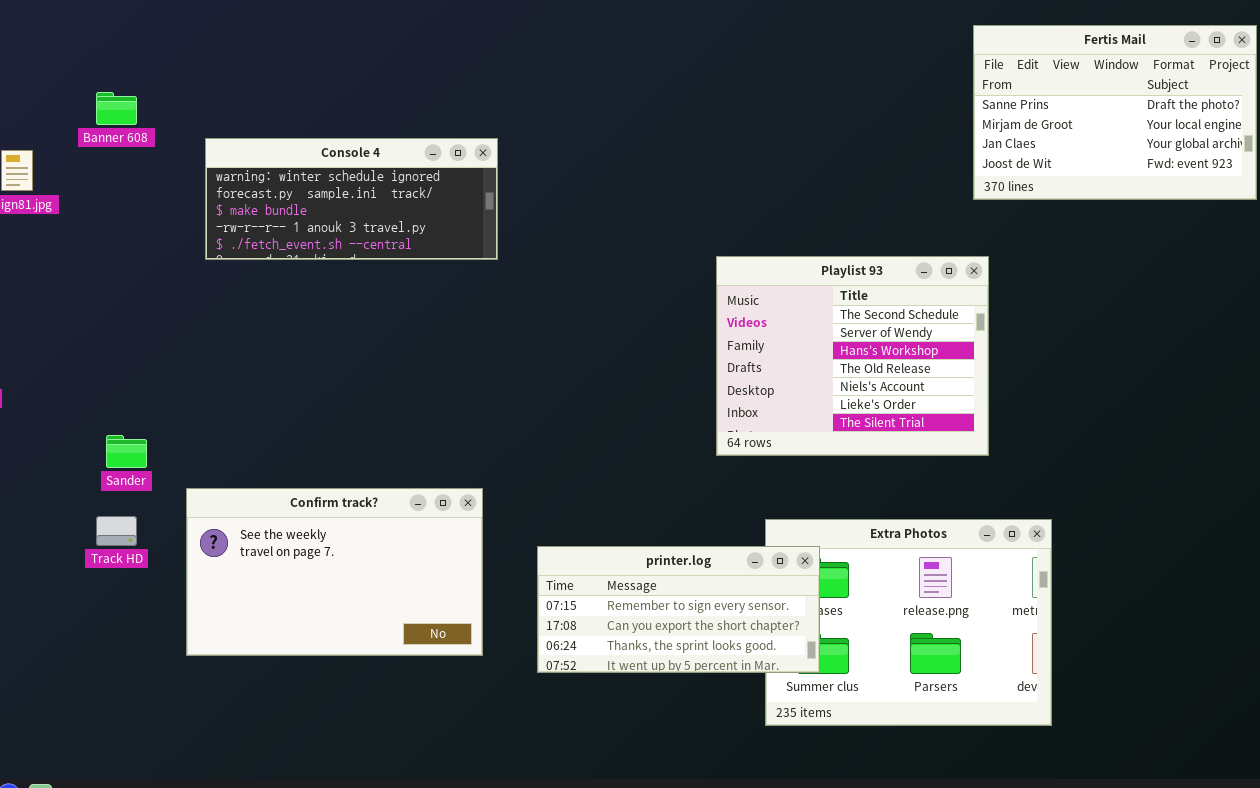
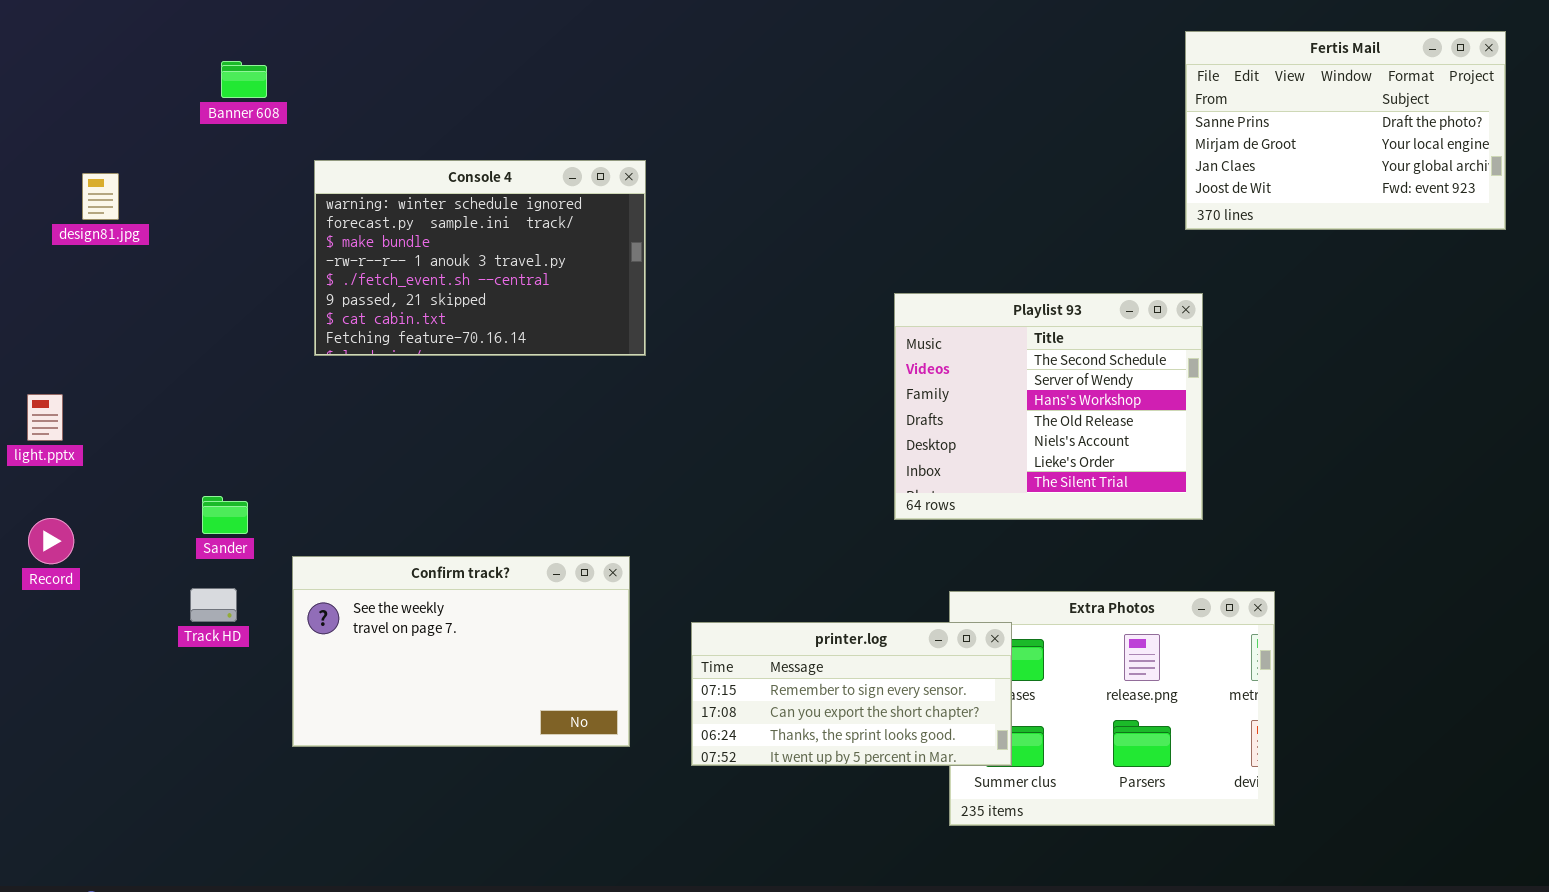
Banner 608: [96,92,137,125] -> [221,61,267,98], moved
Console 4: [205,138,498,260] -> [314,160,646,356], resized

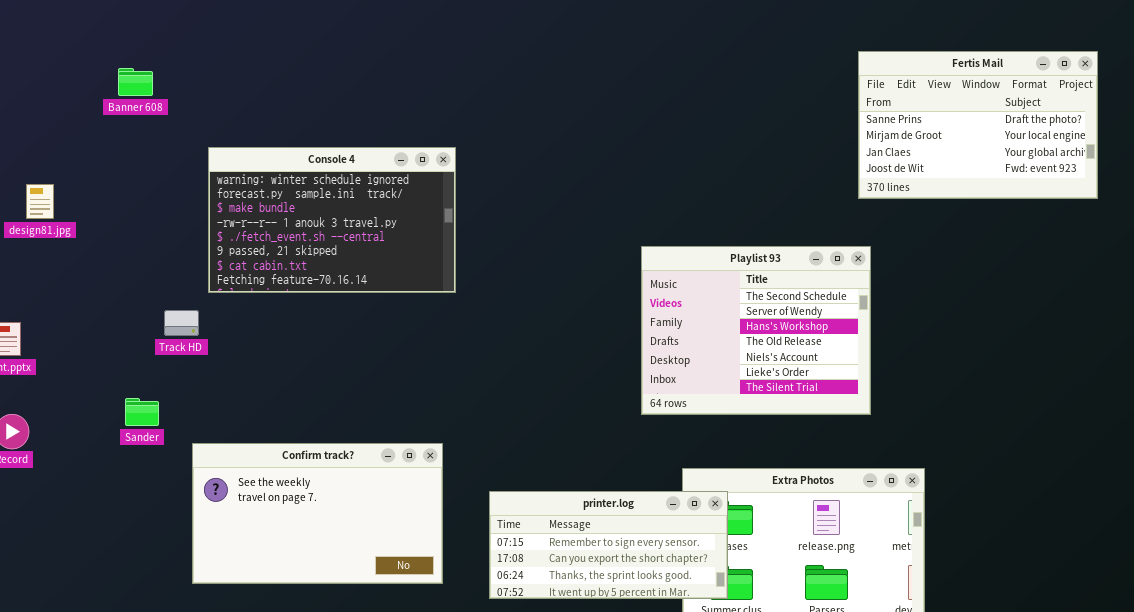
Banner 608: [221,61,267,98] -> [118,68,153,96], moved
design81.jpg: [82,173,119,220] -> [26,184,54,219], moved
Track HD: [190,588,237,622] -> [164,310,199,336], moved

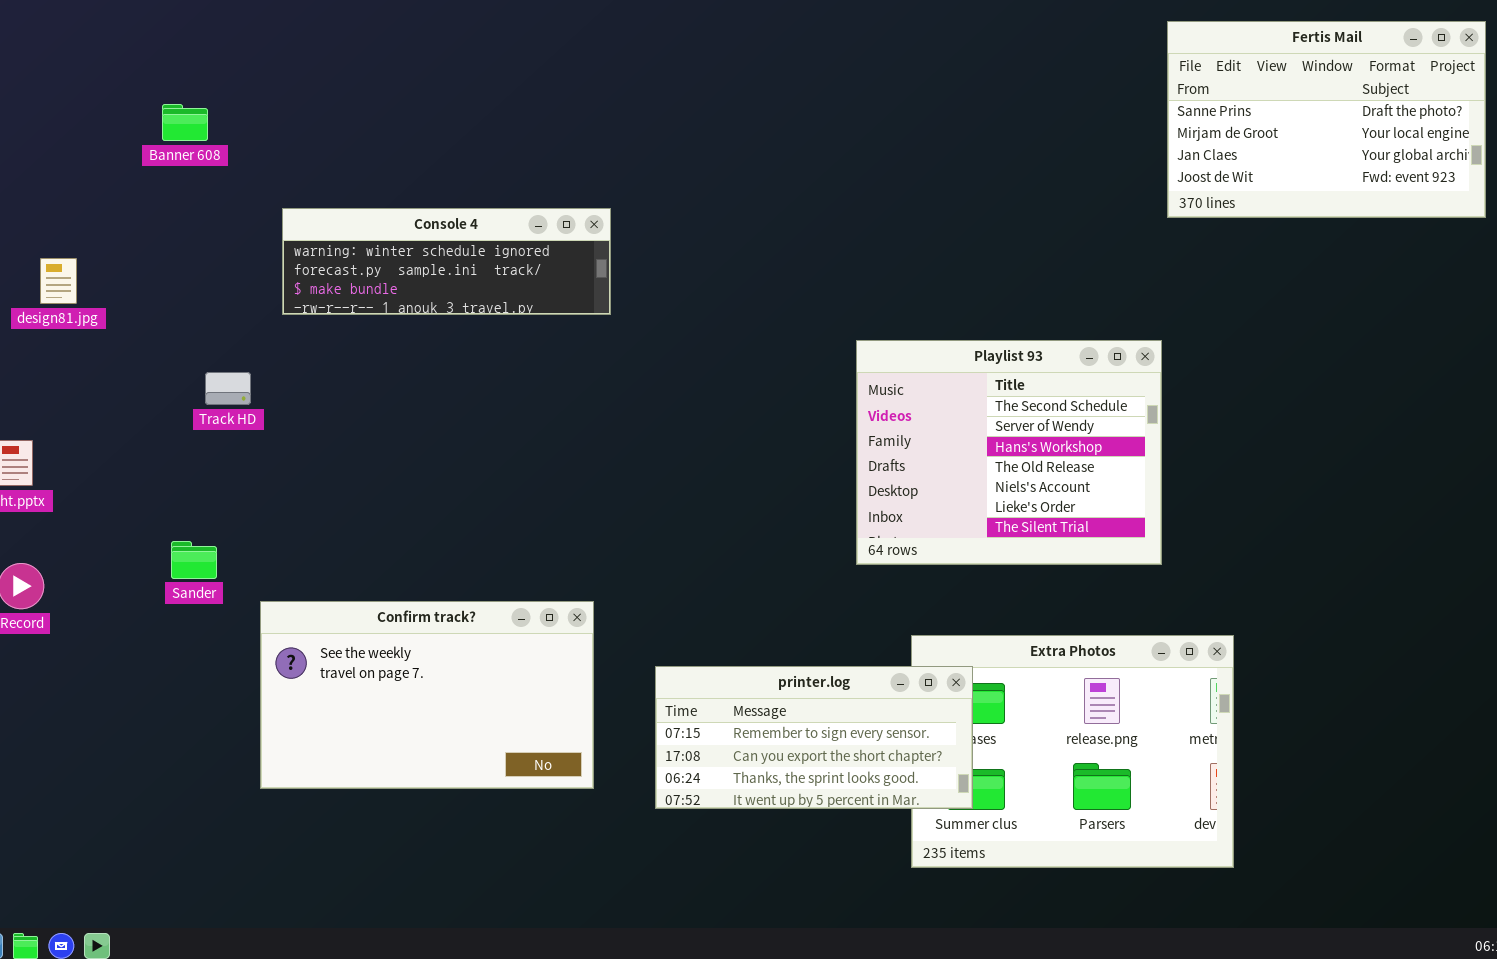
Fertis Mail: [858,51,1098,199] -> [1167,21,1486,218], moved
Console 4: [208,147,456,293] -> [282,208,611,315], resized
Track HD: [164,310,199,336] -> [205,372,251,405], moved

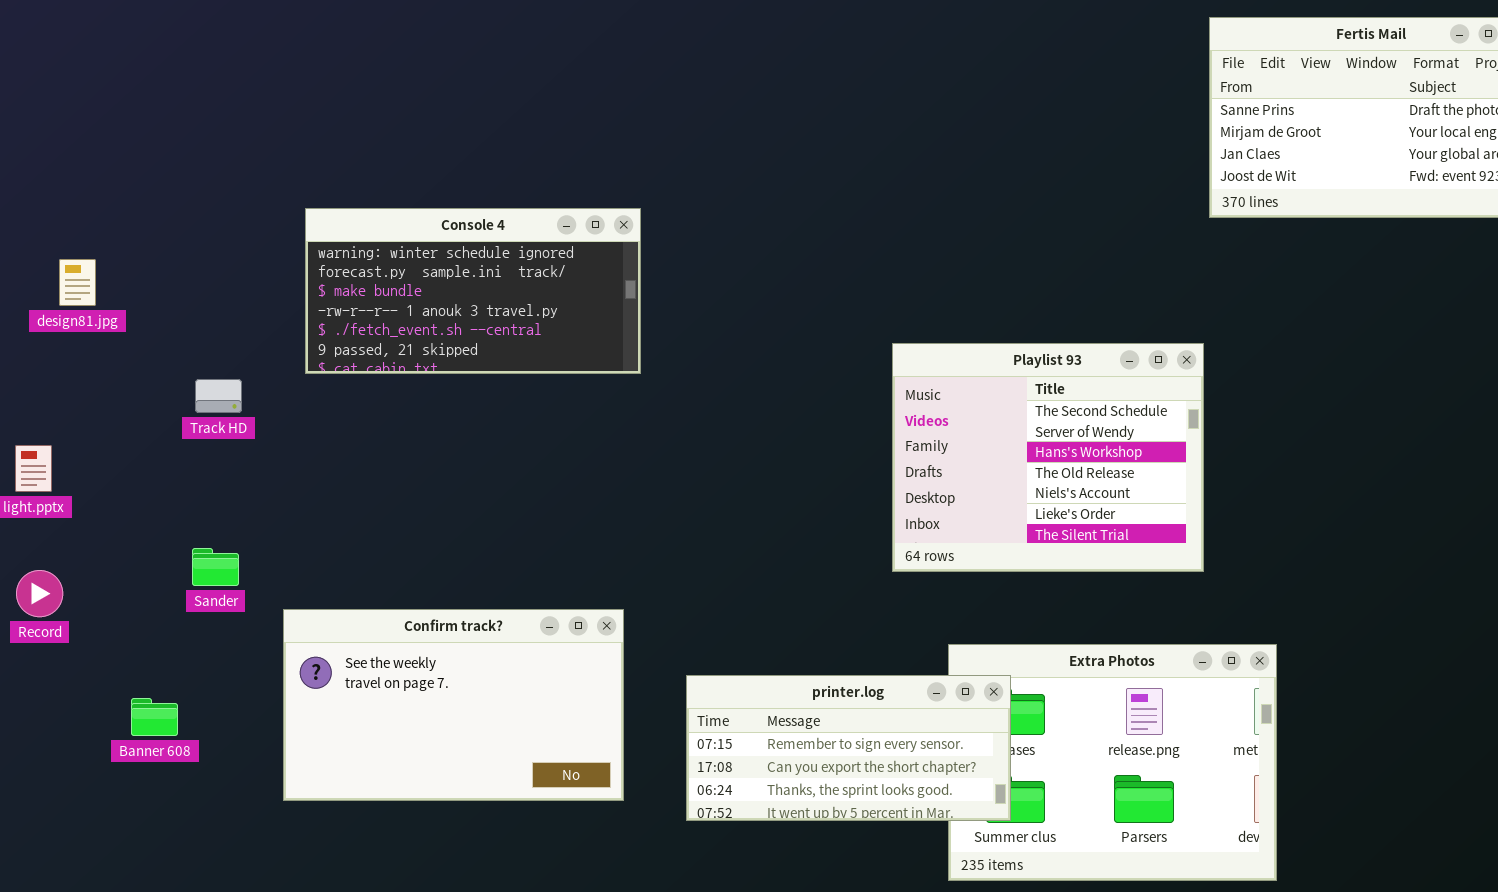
Banner 608: [162,104,208,141] -> [131,698,178,736], moved
Console 4: [282,208,611,315] -> [305,208,641,374], resized
Track HD: [205,372,251,405] -> [195,379,242,413], moved

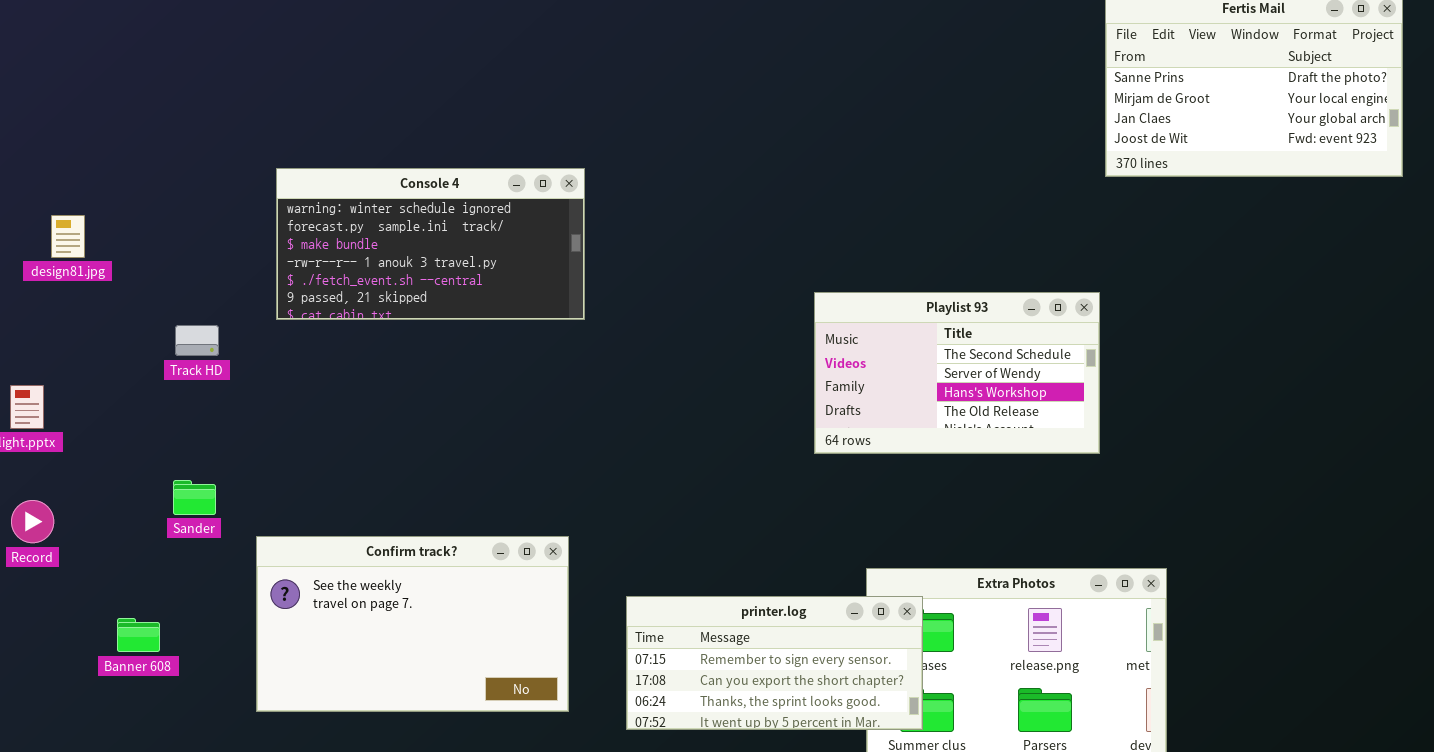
Playlist 93: [892,343,1204,572] -> [814,292,1100,454], resized

